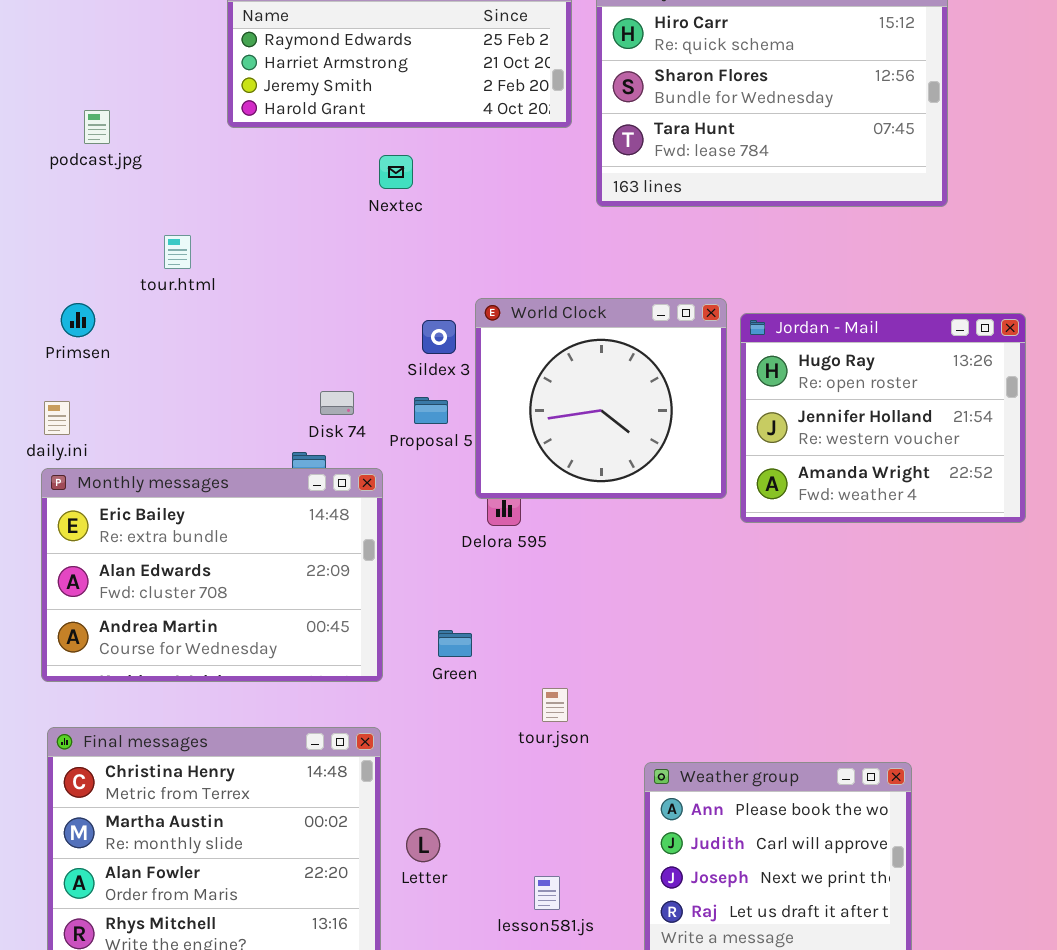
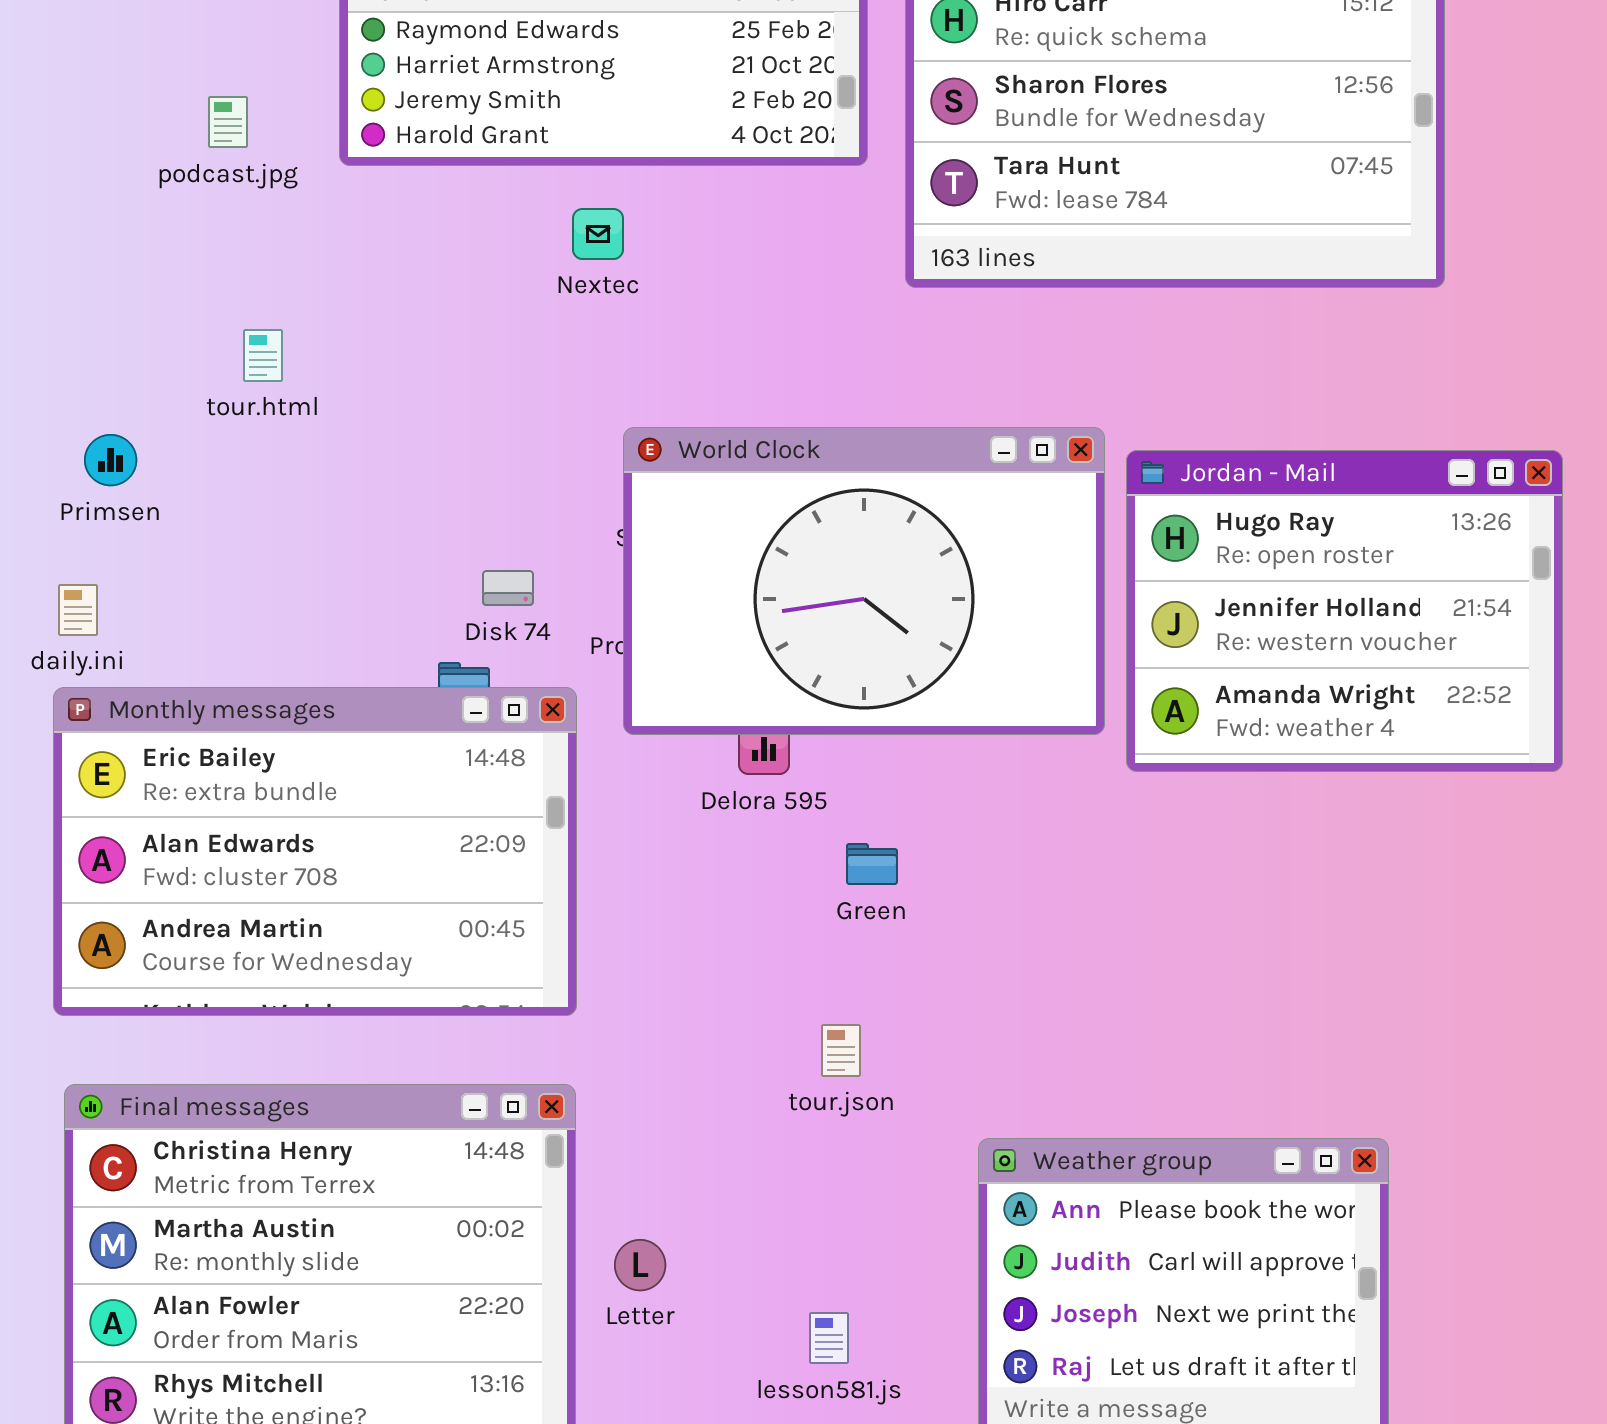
podcast.jpg: [84,110,110,144] -> [208,96,248,148], moved
World Clock: [475,298,727,499] -> [623,427,1105,735], resized
Green: [438,630,472,657] -> [846,843,898,885], moved

